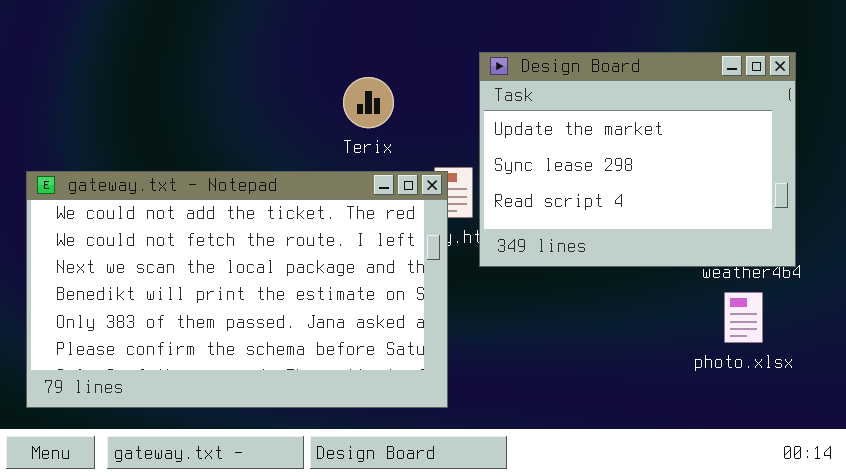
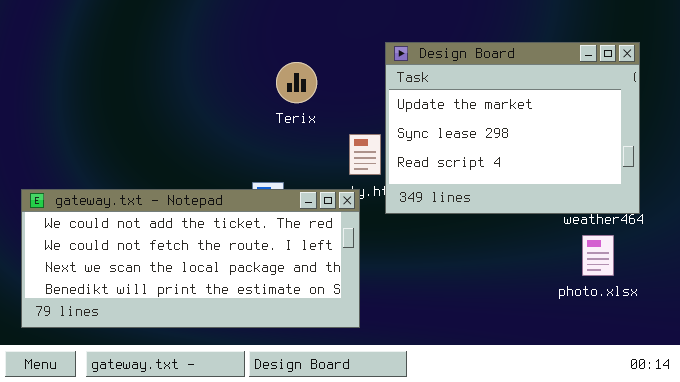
gateway.txt - Notepad: [26,171,448,408] -> [21,189,360,328], resized

